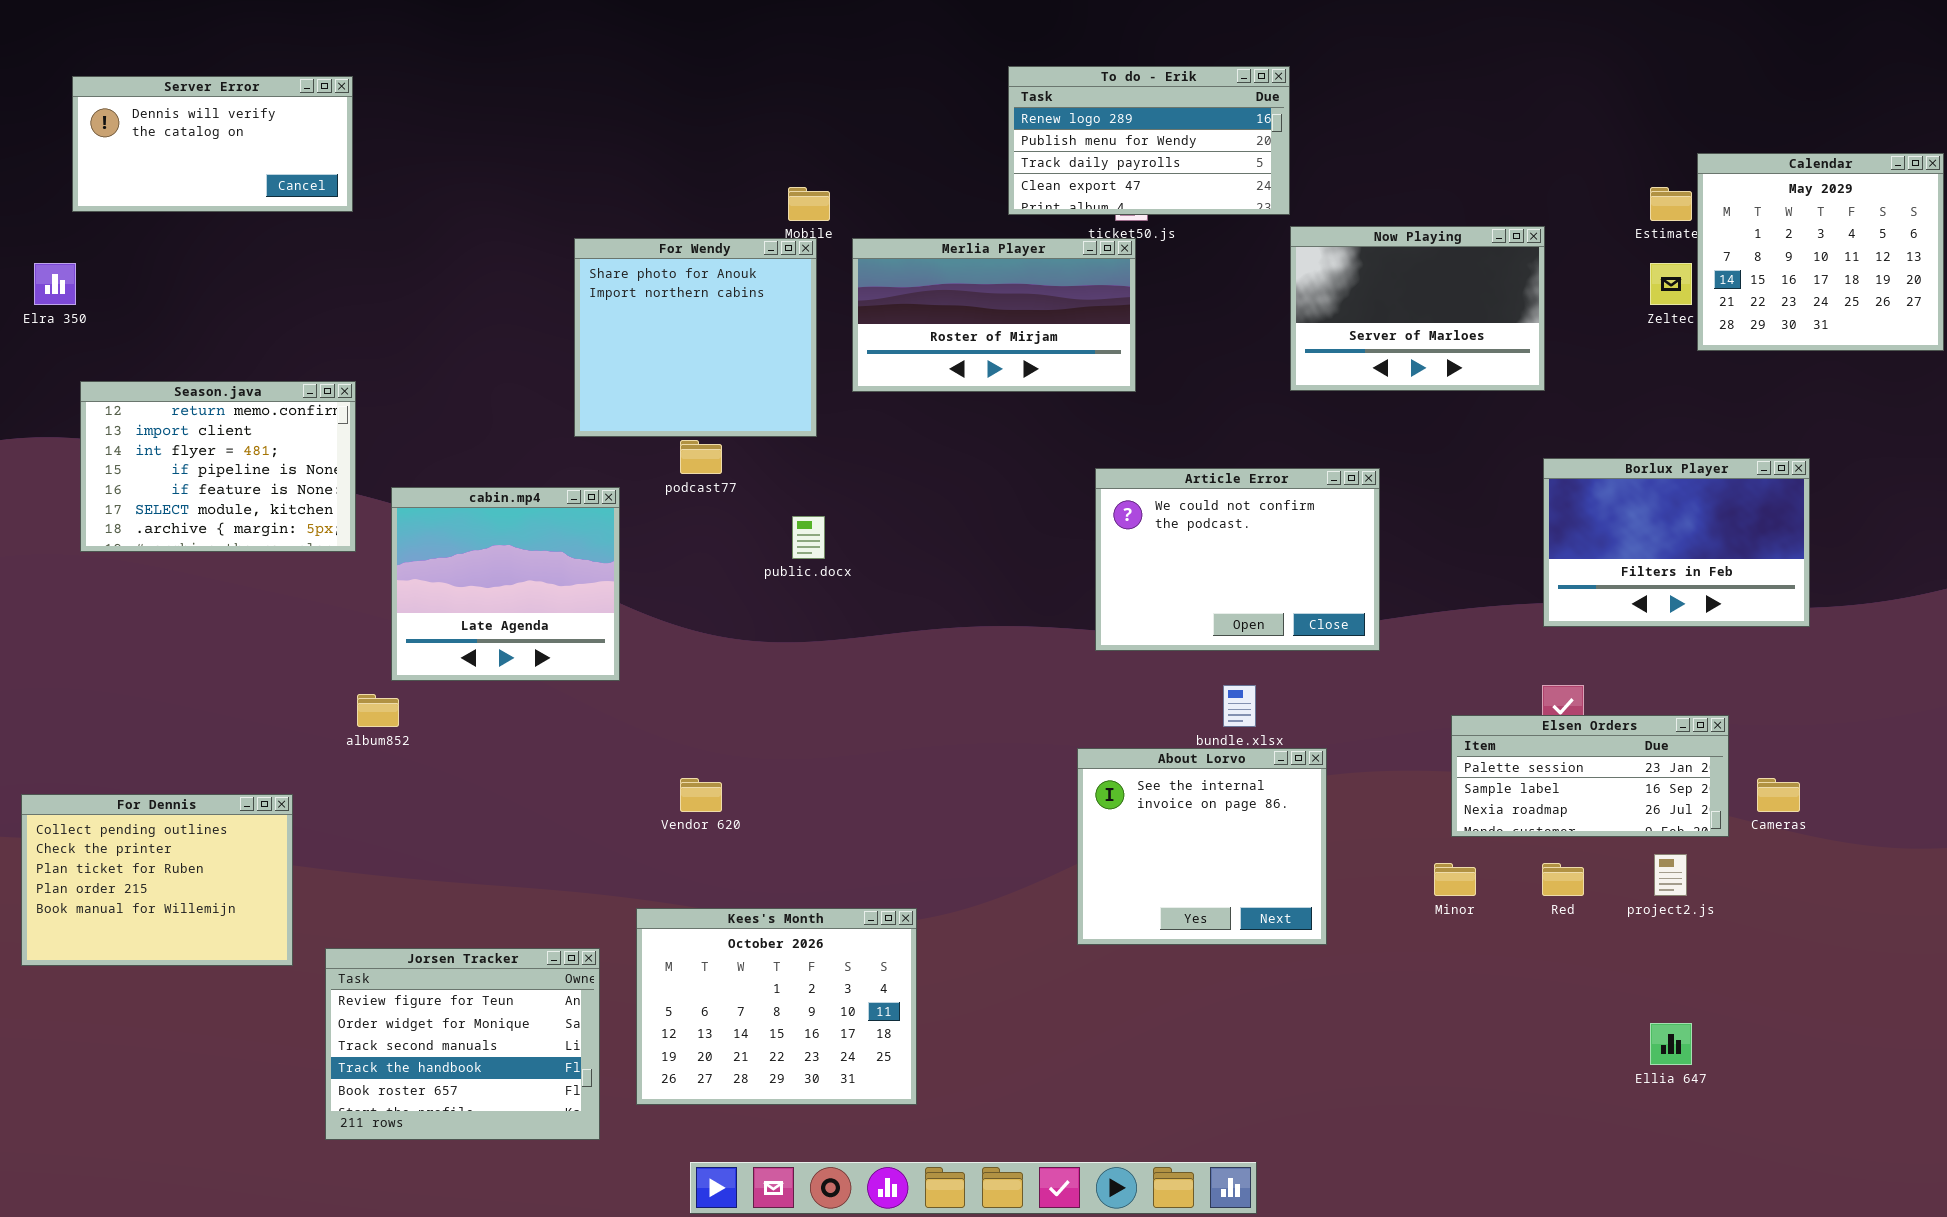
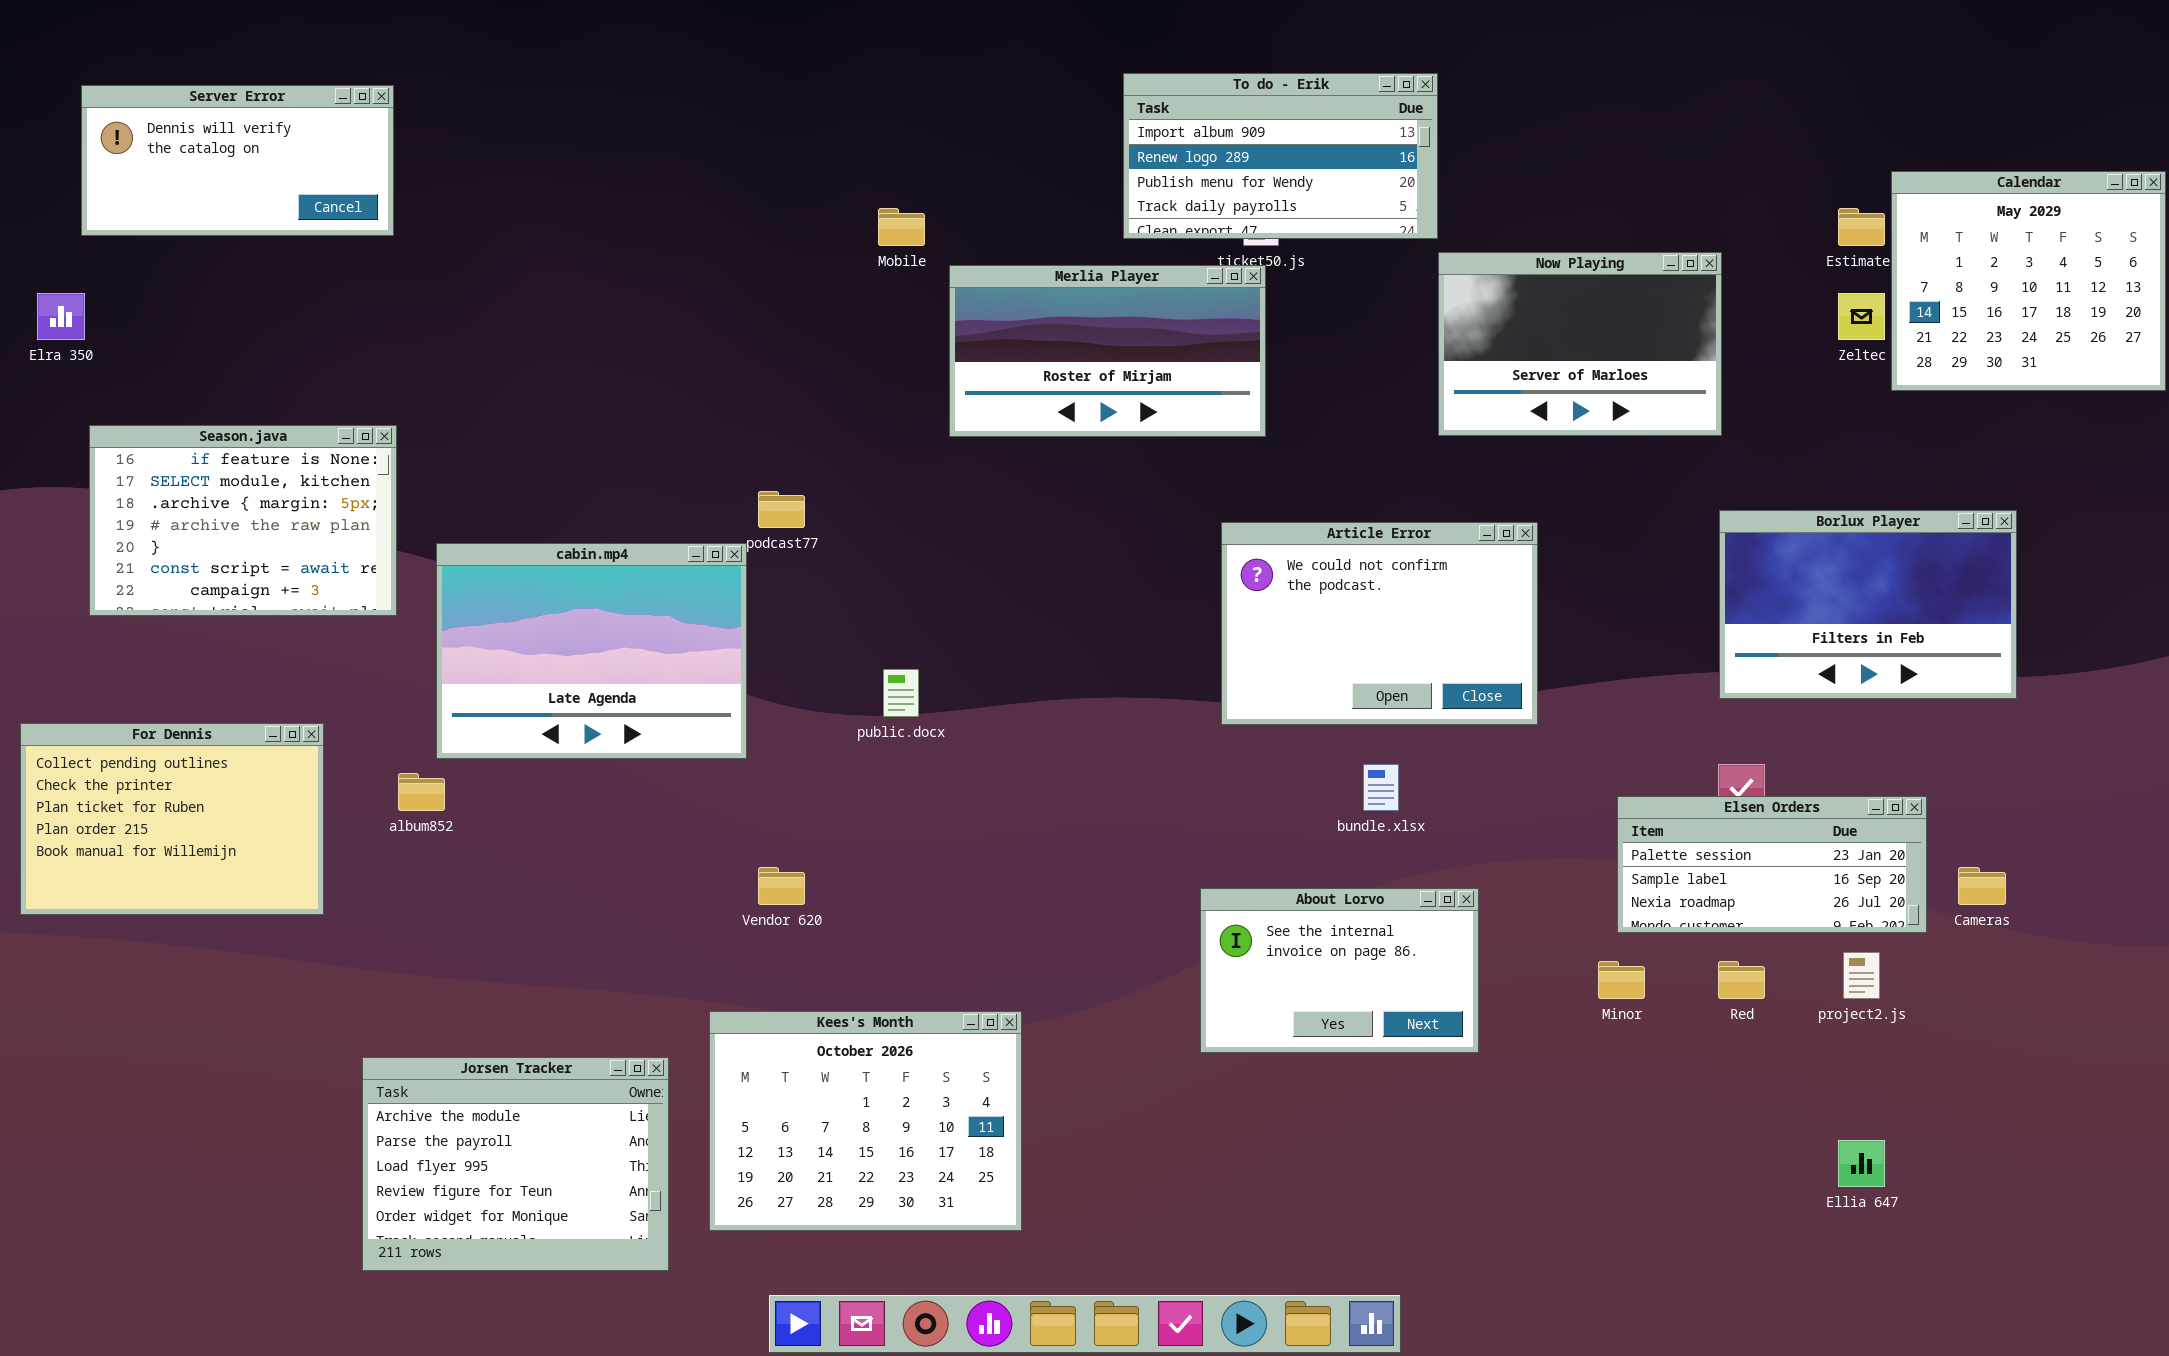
To do - Erik: [1008,66,1290,215] -> [1123,73,1438,239], scrolled up 1 row
For Wendy: [574,238,817,437] -> none, closed
Season.java: [80,381,356,552] -> [89,425,397,616], scrolled down 4 rows
cabin.mp4: [391,487,620,681] -> [436,543,747,759], resized
public.docx: [792,516,825,559] -> [883,669,919,717], moved
About Lorvo: [1077,748,1327,945] -> [1200,888,1479,1053], resized
For Dennis: [21,794,293,966] -> [20,723,324,915], moved
Jorsen Tracker: [325,948,600,1140] -> [362,1057,669,1271], scrolled up 3 rows

